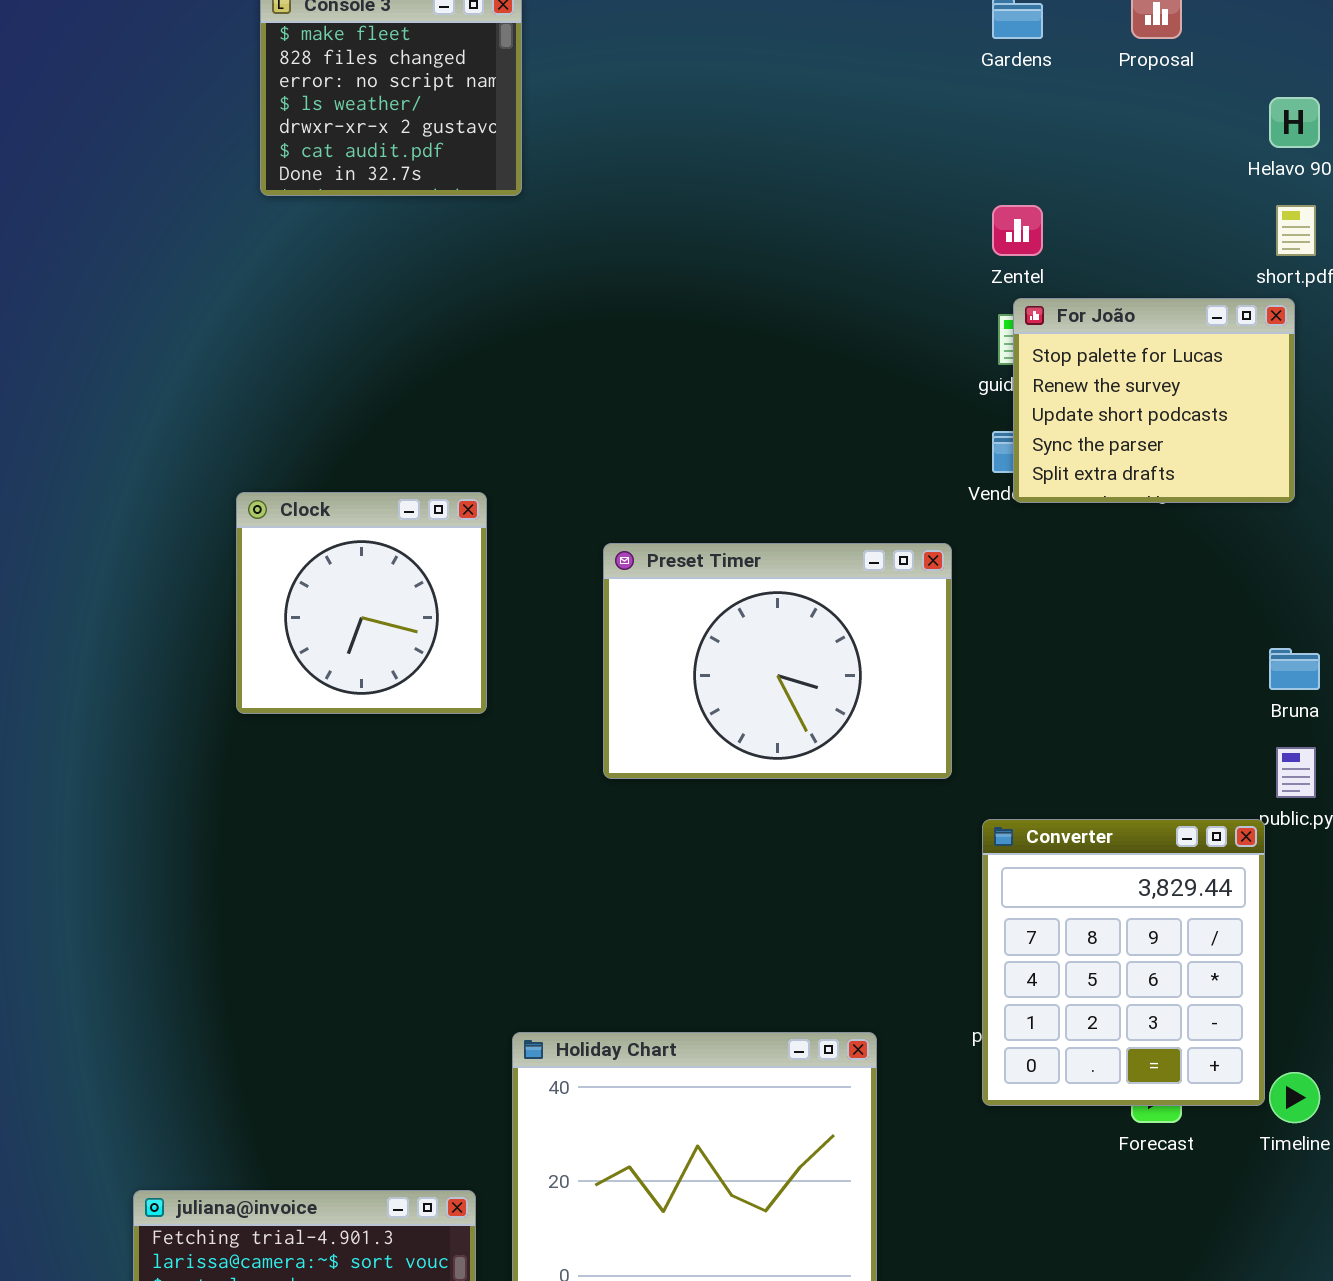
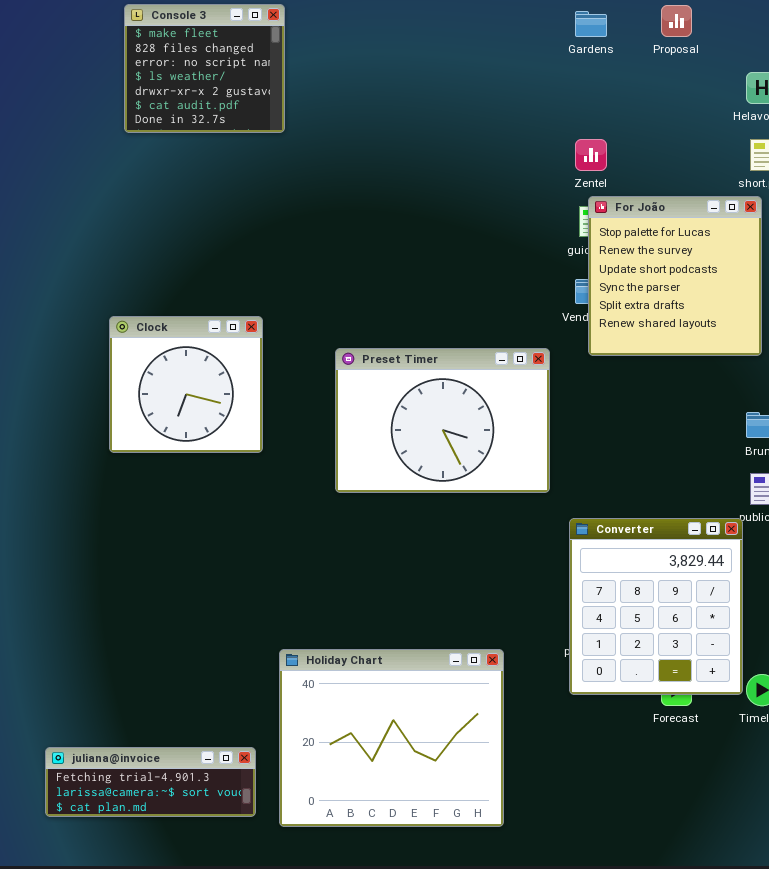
For João: [1013,298,1295,503] -> [588,196,762,356], resized

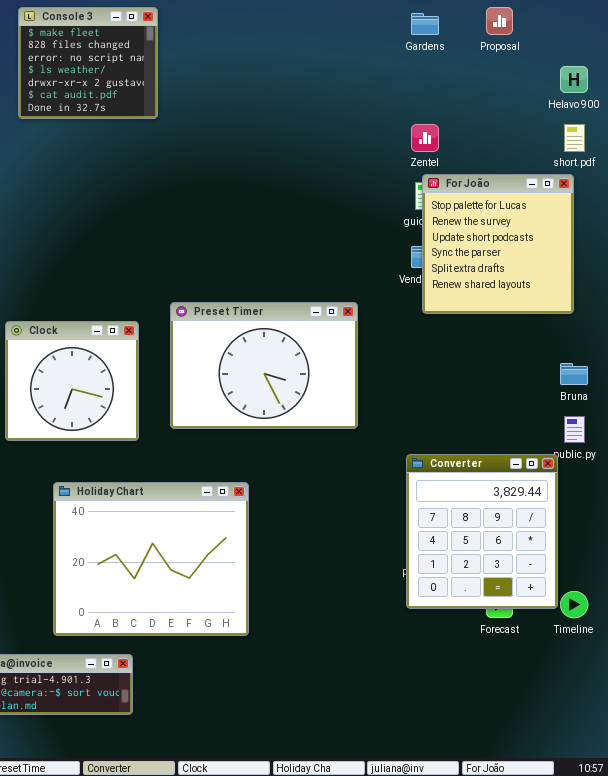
Clock: [109,316,263,453] -> [5,321,139,441], moved
Preset Timer: [335,348,550,493] -> [170,302,358,429], moved
Holiday Chart: [279,649,504,827] -> [53,482,249,636], moved

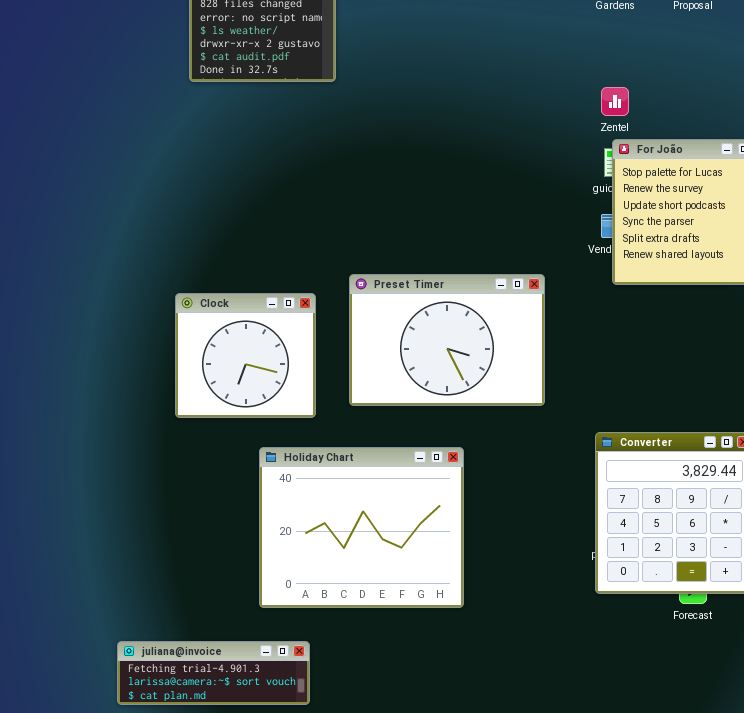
Holiday Chart: [53,482,249,636] -> [259,447,464,608], moved

